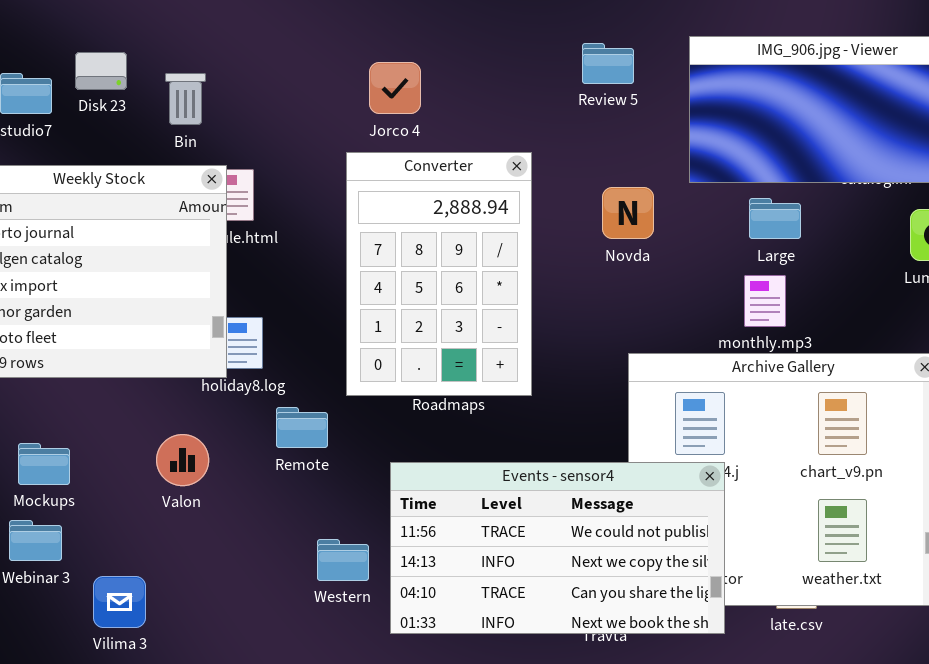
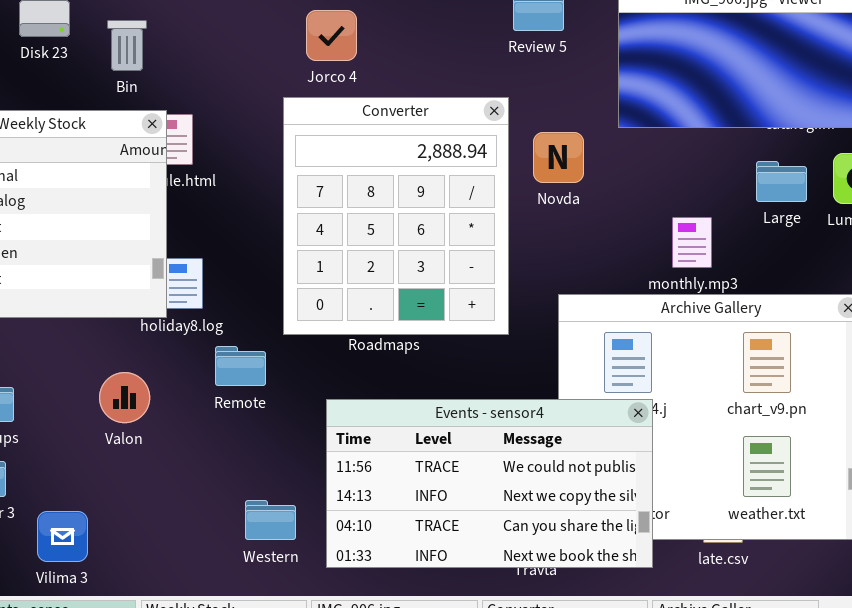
Converter: [346,152,532,396] -> [283,97,509,335], resized
Large: [749,198,801,239] -> [756,161,807,202], moved
Western: [317,539,369,581] -> [245,500,296,540], moved

